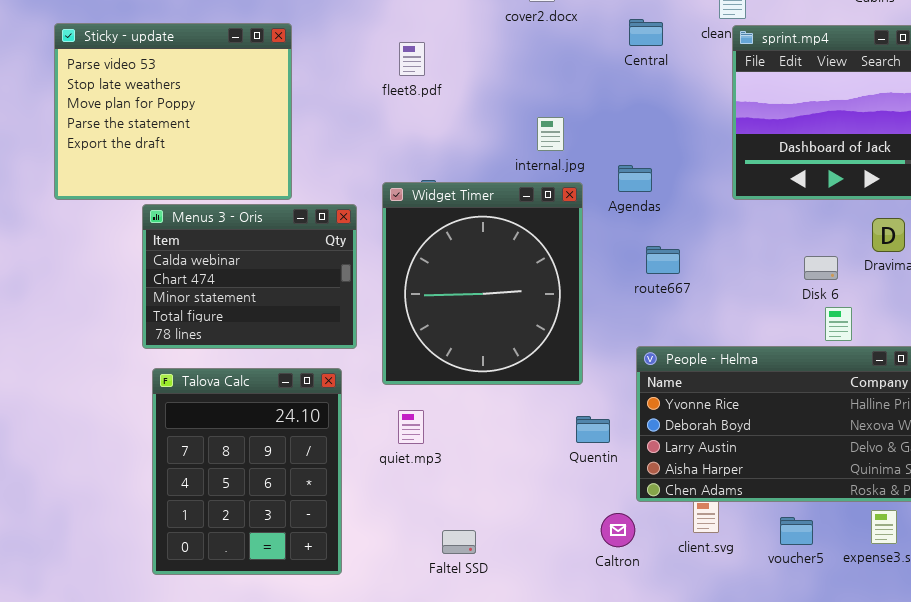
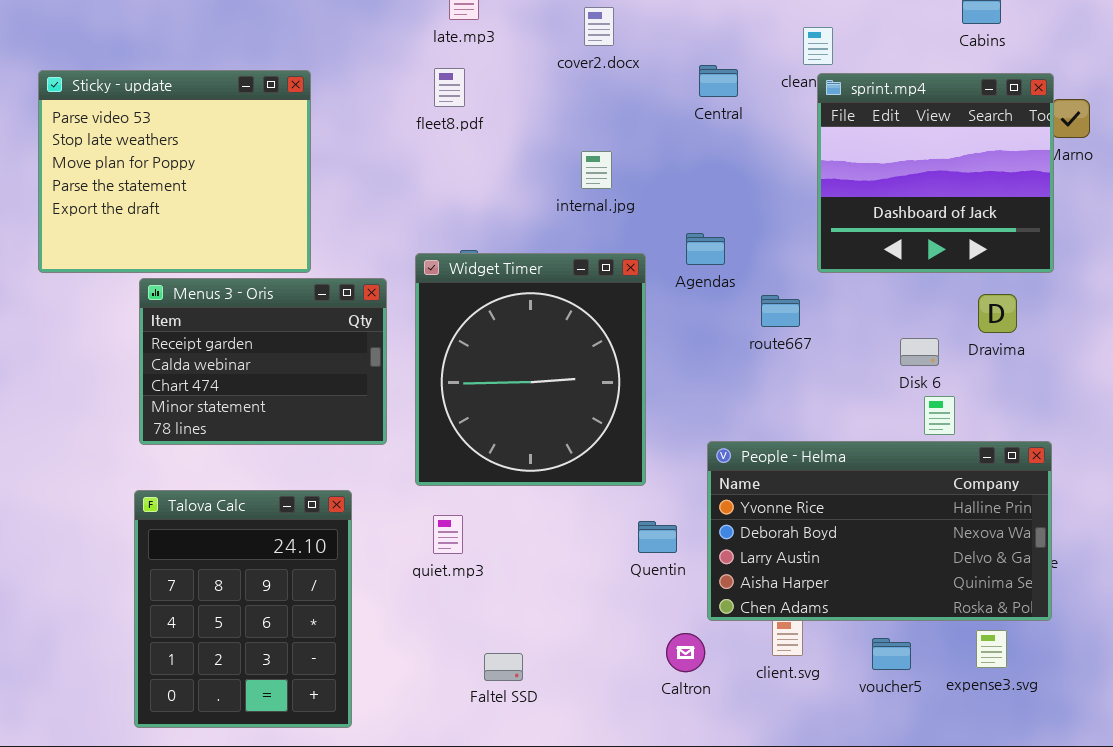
fleet8.pdf: [399,42,425,76] -> [434,68,465,107], moved
internal.jpg: [537,117,564,151] -> [581,151,612,189], moved
Menus 3 - Oris: [142,204,357,349] -> [139,278,387,445], scrolled up 1 row
route667: [646,246,680,274] -> [761,295,800,327], moved
Talova Calc: [152,368,342,575] -> [134,490,352,728], moved

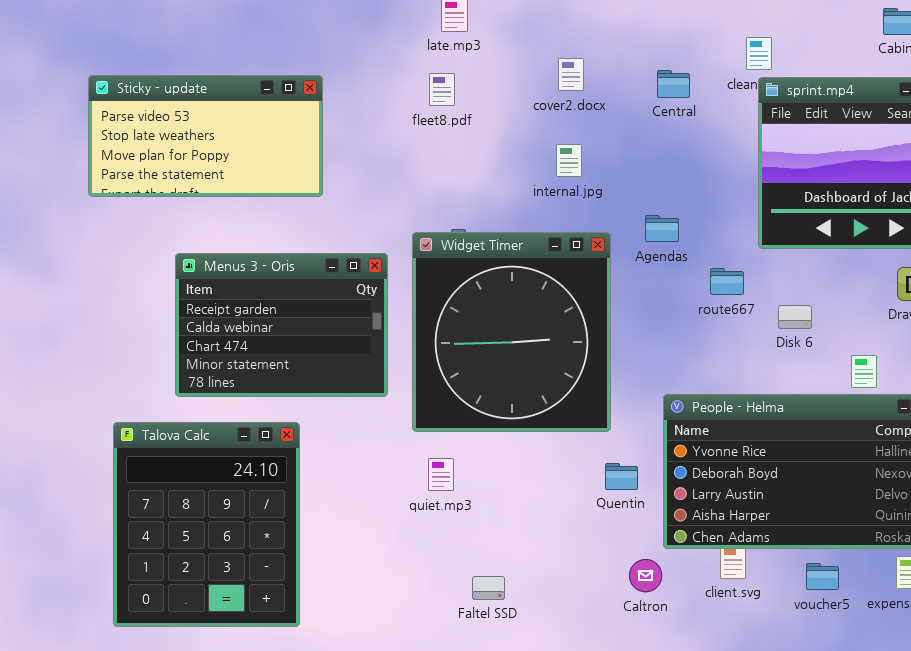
cover2.docx: [584,7,614,46] -> [558,58,584,91], moved
Sticky - update: [38,70,311,273] -> [88,75,323,197], resized
Disk 6: [900,338,939,366] -> [778,305,812,329], moved
Talova Calc: [134,490,352,728] -> [113,422,300,627], moved

